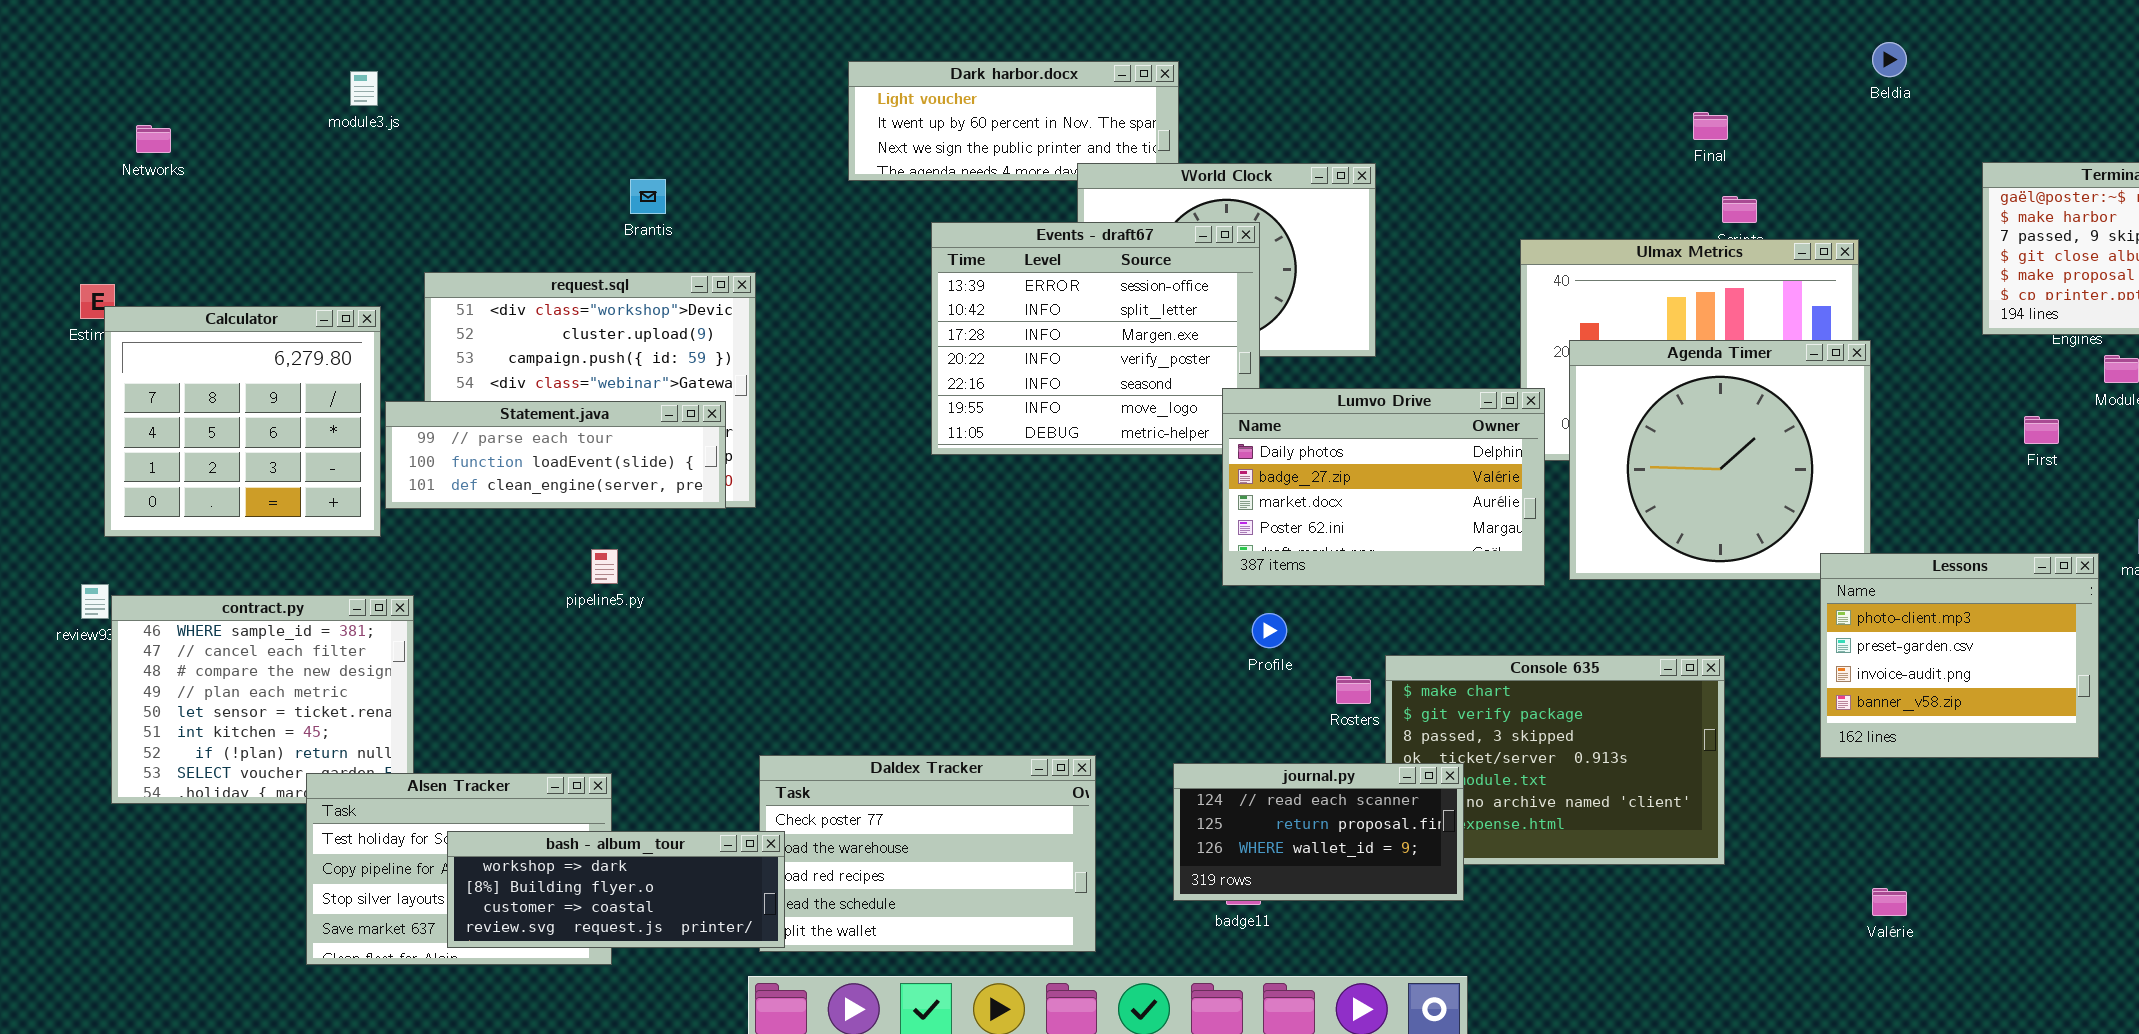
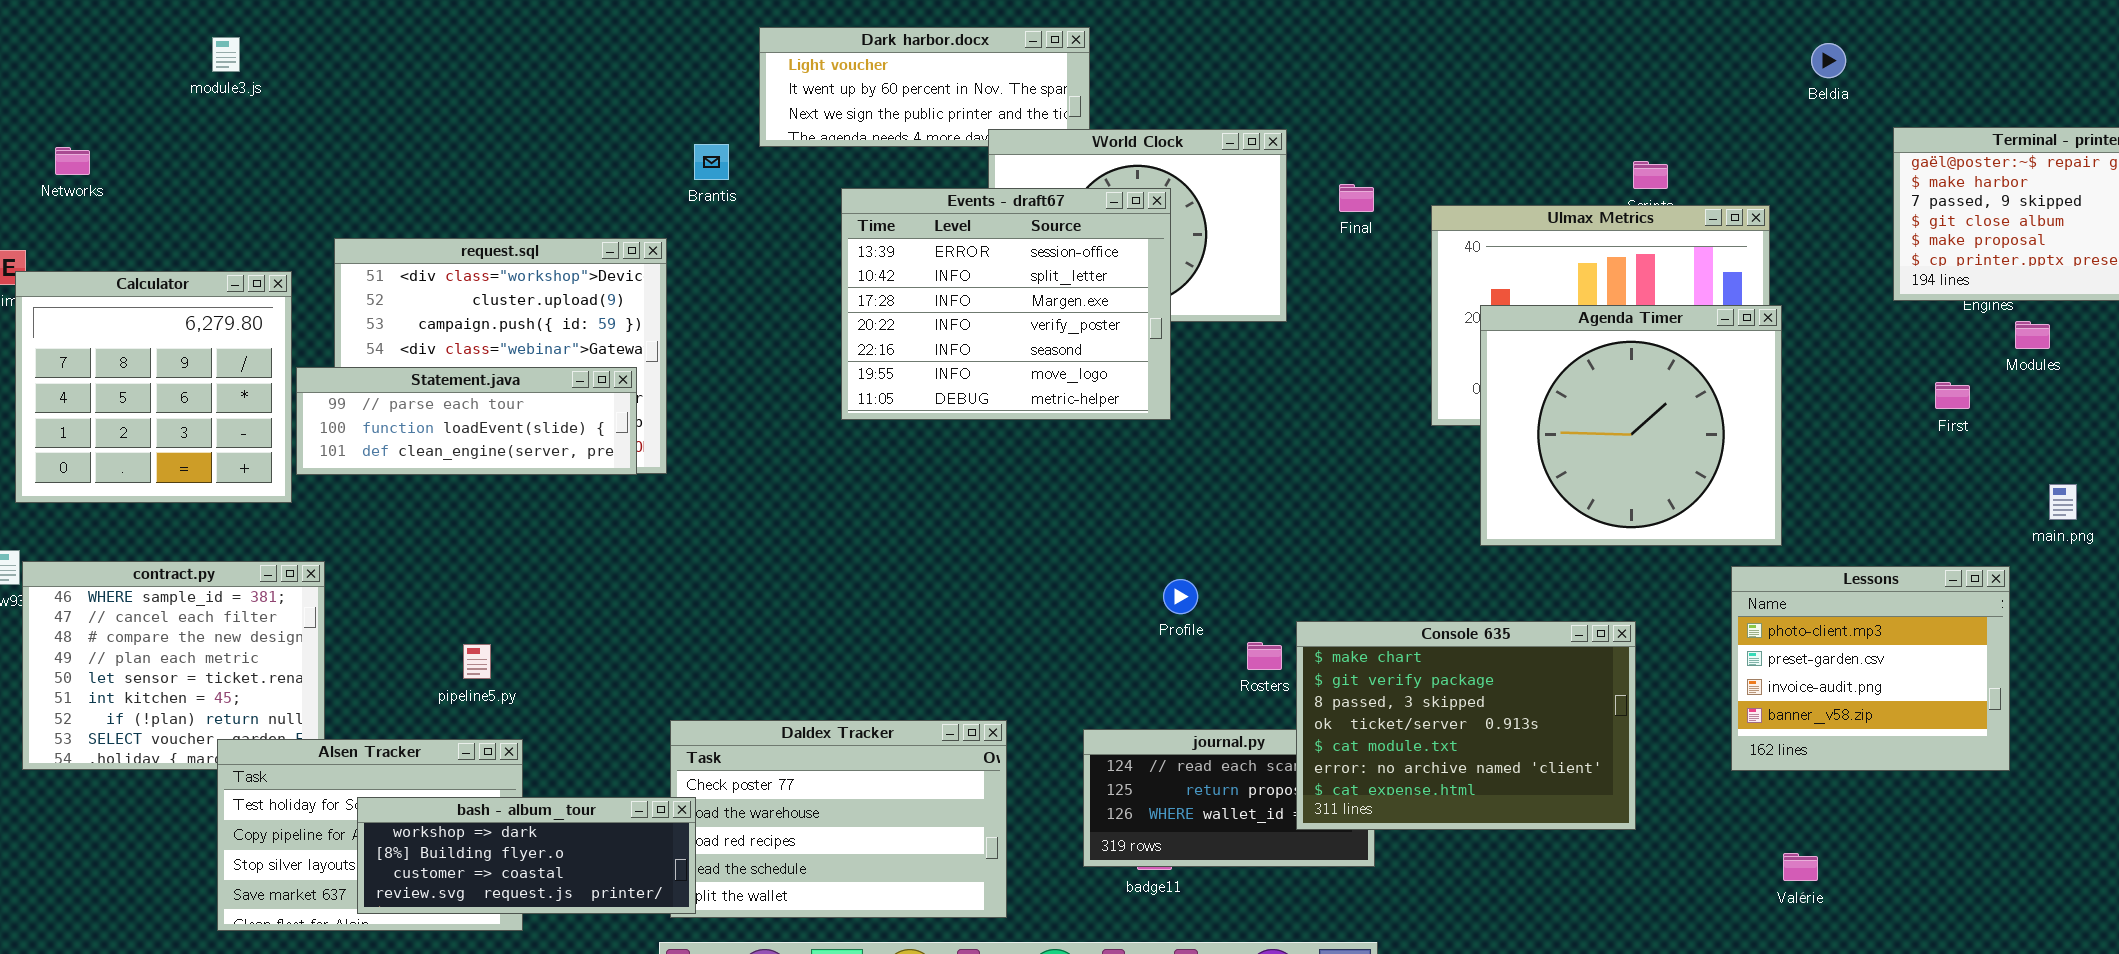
Beldia: [1872,42,1907,77] -> [1811,43,1846,78], moved
module3.js: [350,71,378,106] -> [212,37,240,72], moved
Final: [1693,112,1728,140] -> [1339,184,1374,212], moved
Networks: [136,125,171,153] -> [55,147,90,175], moved
Brantis: [630,179,666,214] -> [694,144,729,180], moved
Lumvo Drive: [1222,388,1545,586] -> none, closed
pipeline5.py: [591,549,618,584] -> [463,644,491,679], moved
Lessons: [1820,553,2099,758] -> [1731,566,2010,771], moved
Console 635: [1385,655,1725,865] -> [1296,621,1636,830], raised

